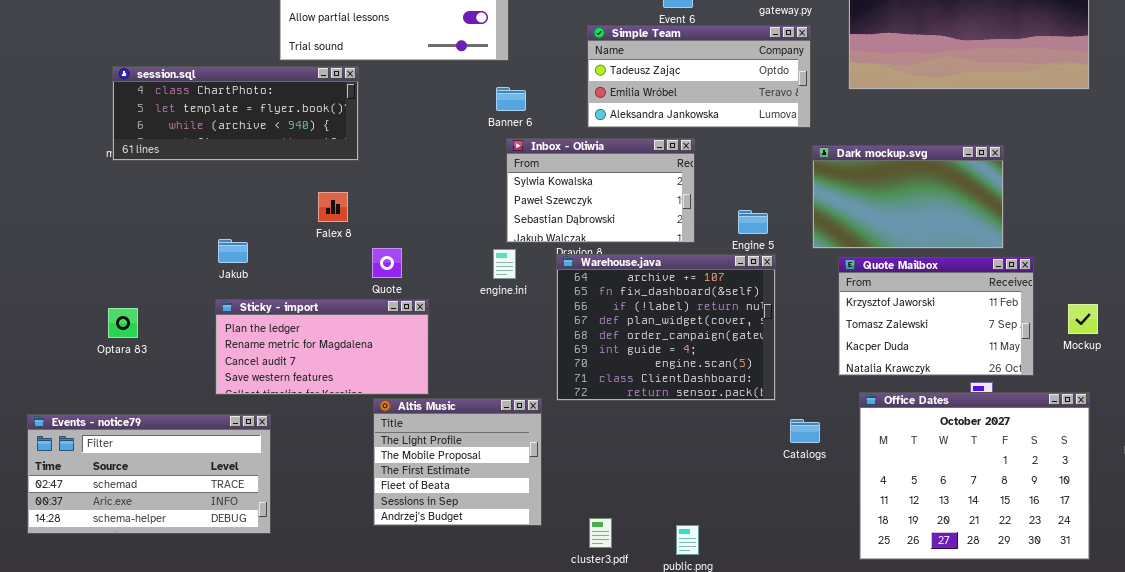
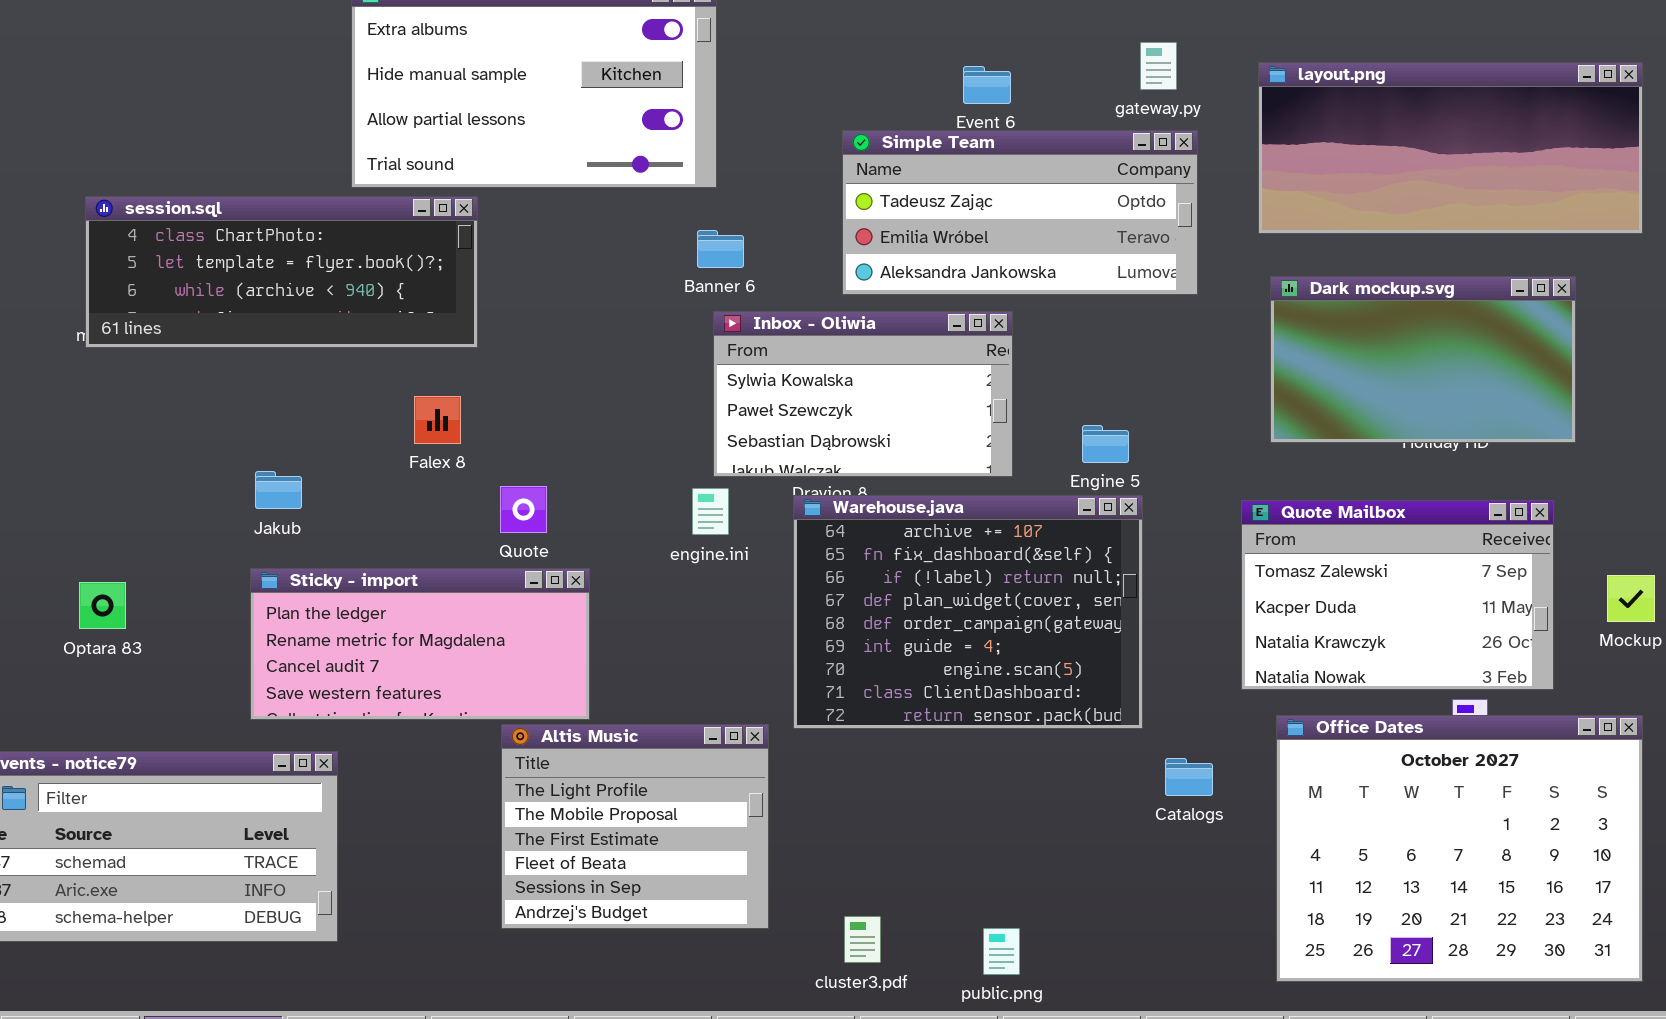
Dark mockup.svg: [812,145,1004,249] -> [1270,276,1576,443], moved
Quote Mailbox: [838,257,1034,376] -> [1241,500,1554,690], scrolled down 1 row

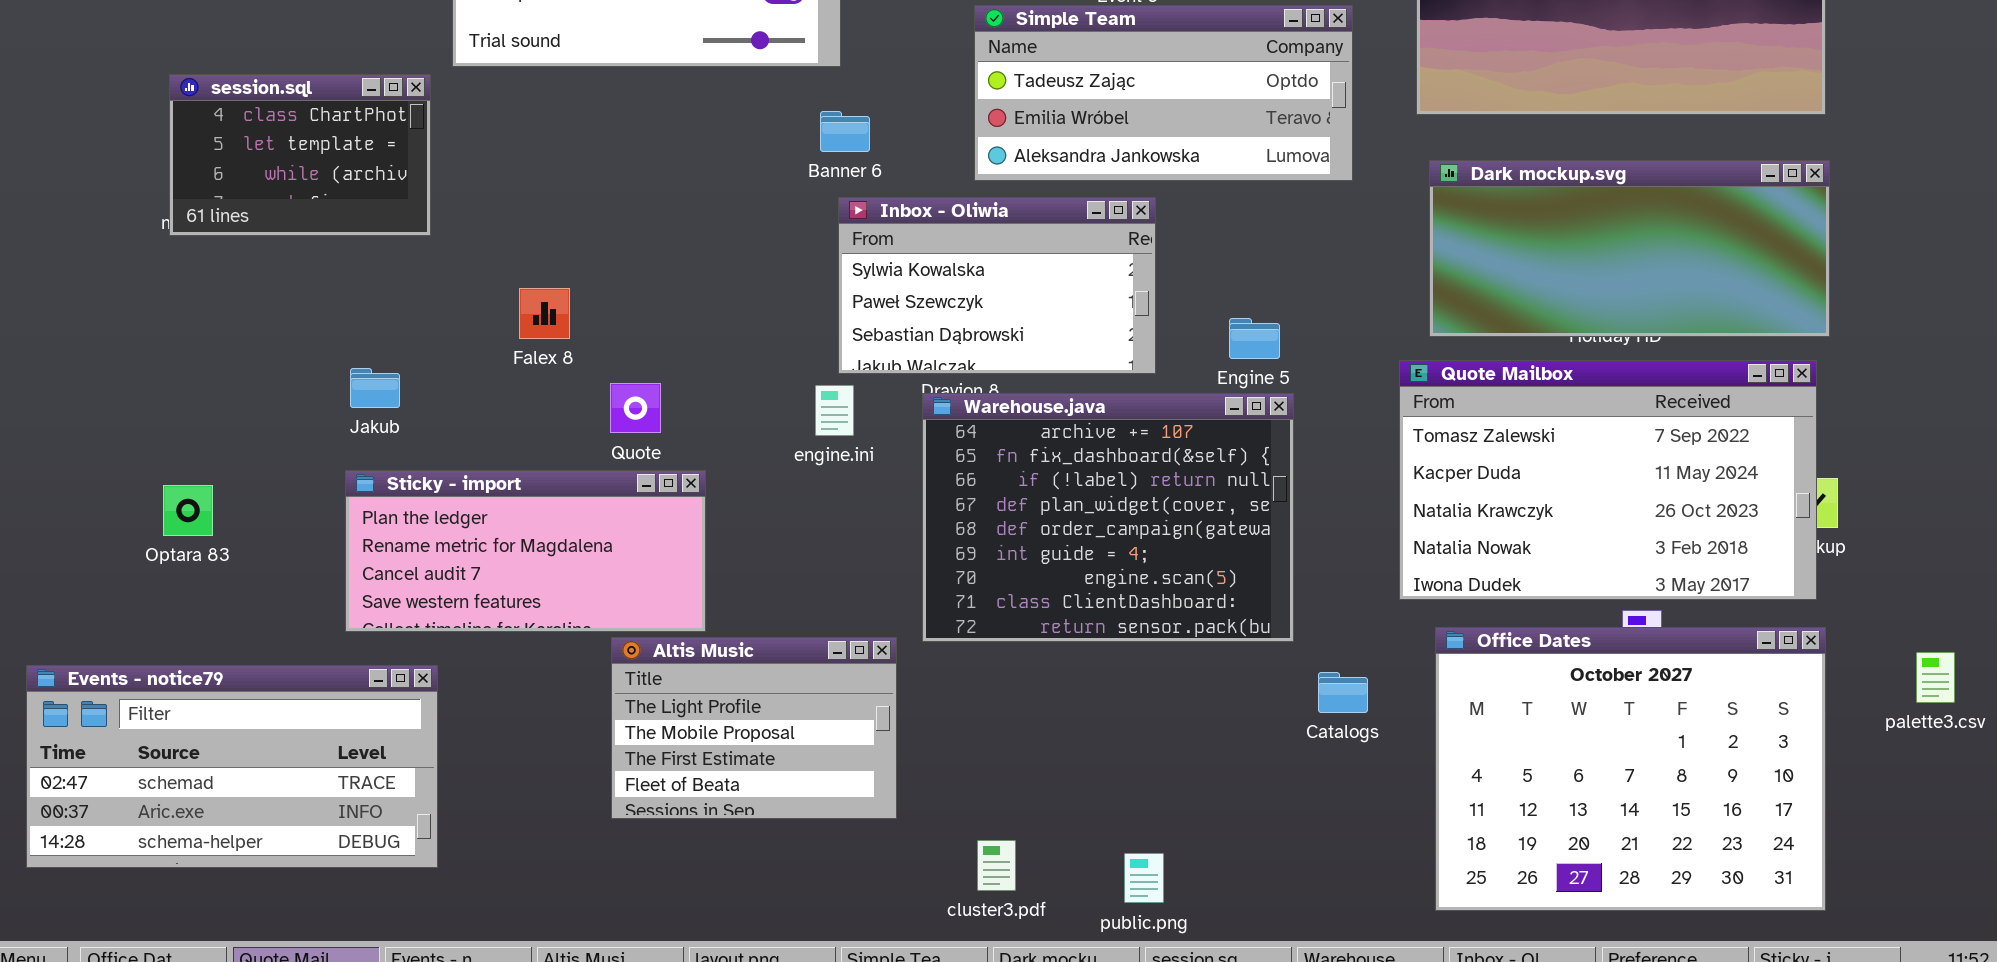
session.sql: [85,196,478,348] -> [169,74,431,236], resized
Dark mockup.svg: [1270,276,1576,443] -> [1429,160,1830,337], resized
Quote Mailbox: [1241,500,1554,690] -> [1399,360,1817,600], resized
Altis Music: [501,724,769,929] -> [611,637,897,819], resized

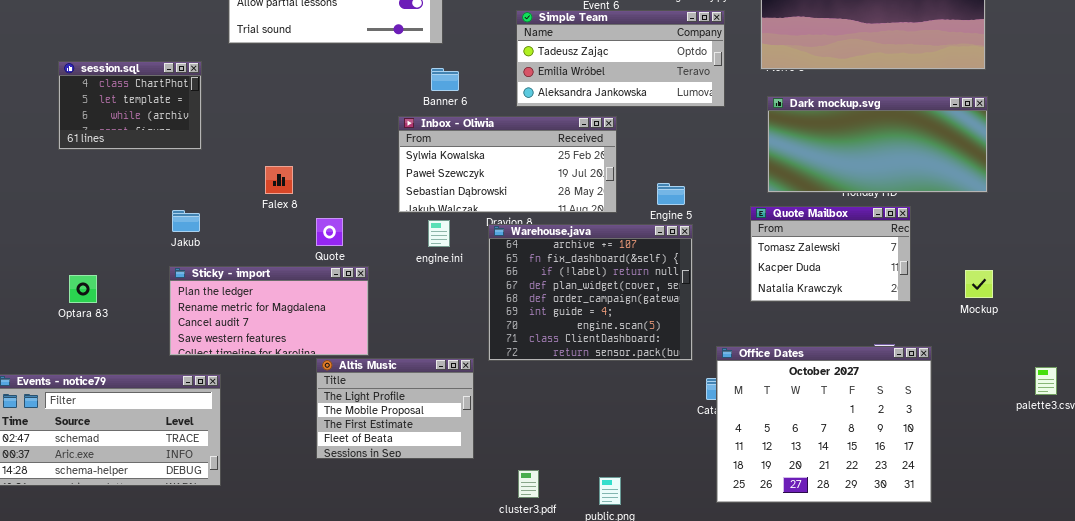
session.sql: [169,74,431,236] -> [58,61,202,150], moved
Inbox - Oliwia: [838,197,1156,374] -> [398,116,617,213], resized
Quote Mailbox: [1399,360,1817,600] -> [750,206,911,302], resized
Office Dates: [1435,627,1826,911] -> [716,346,932,503], moved

